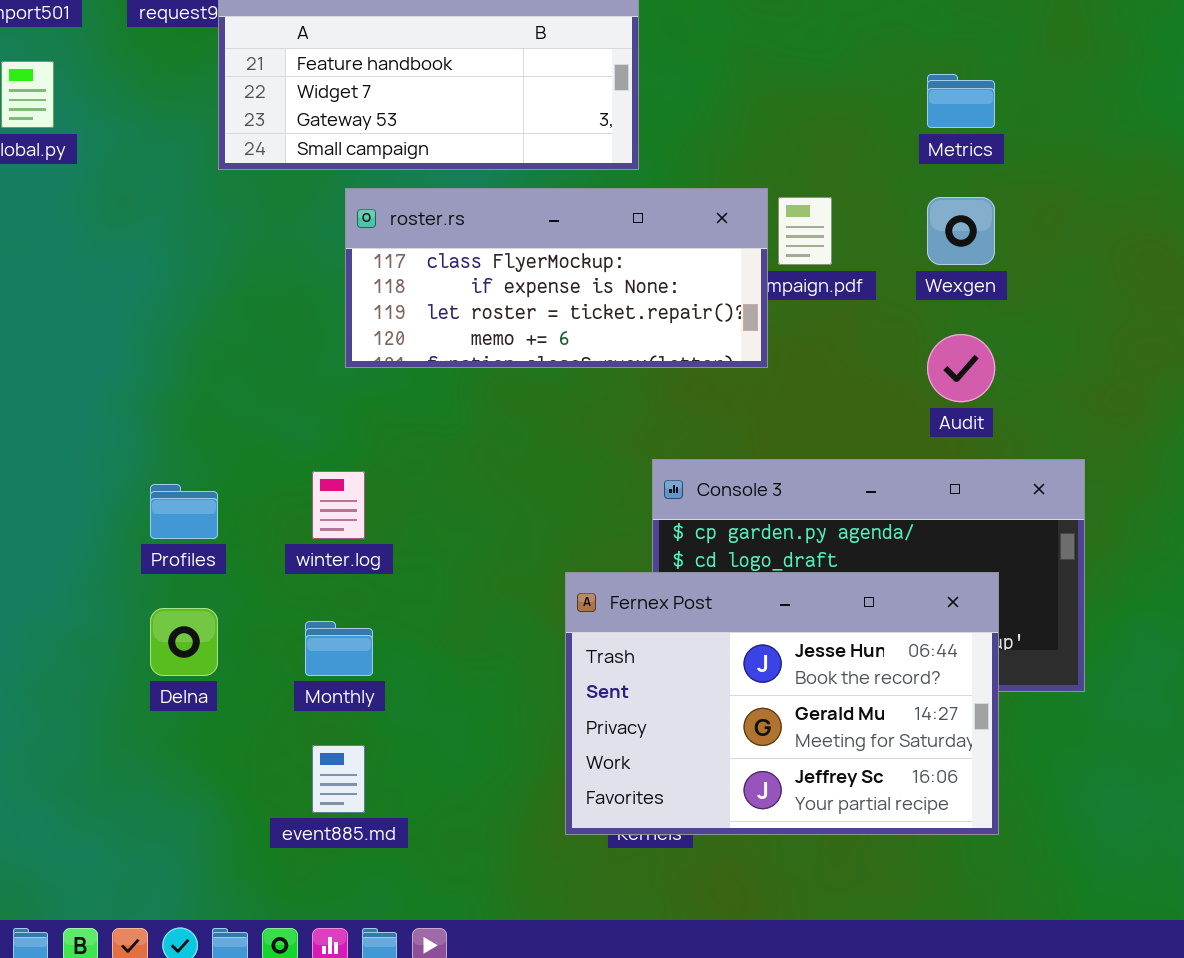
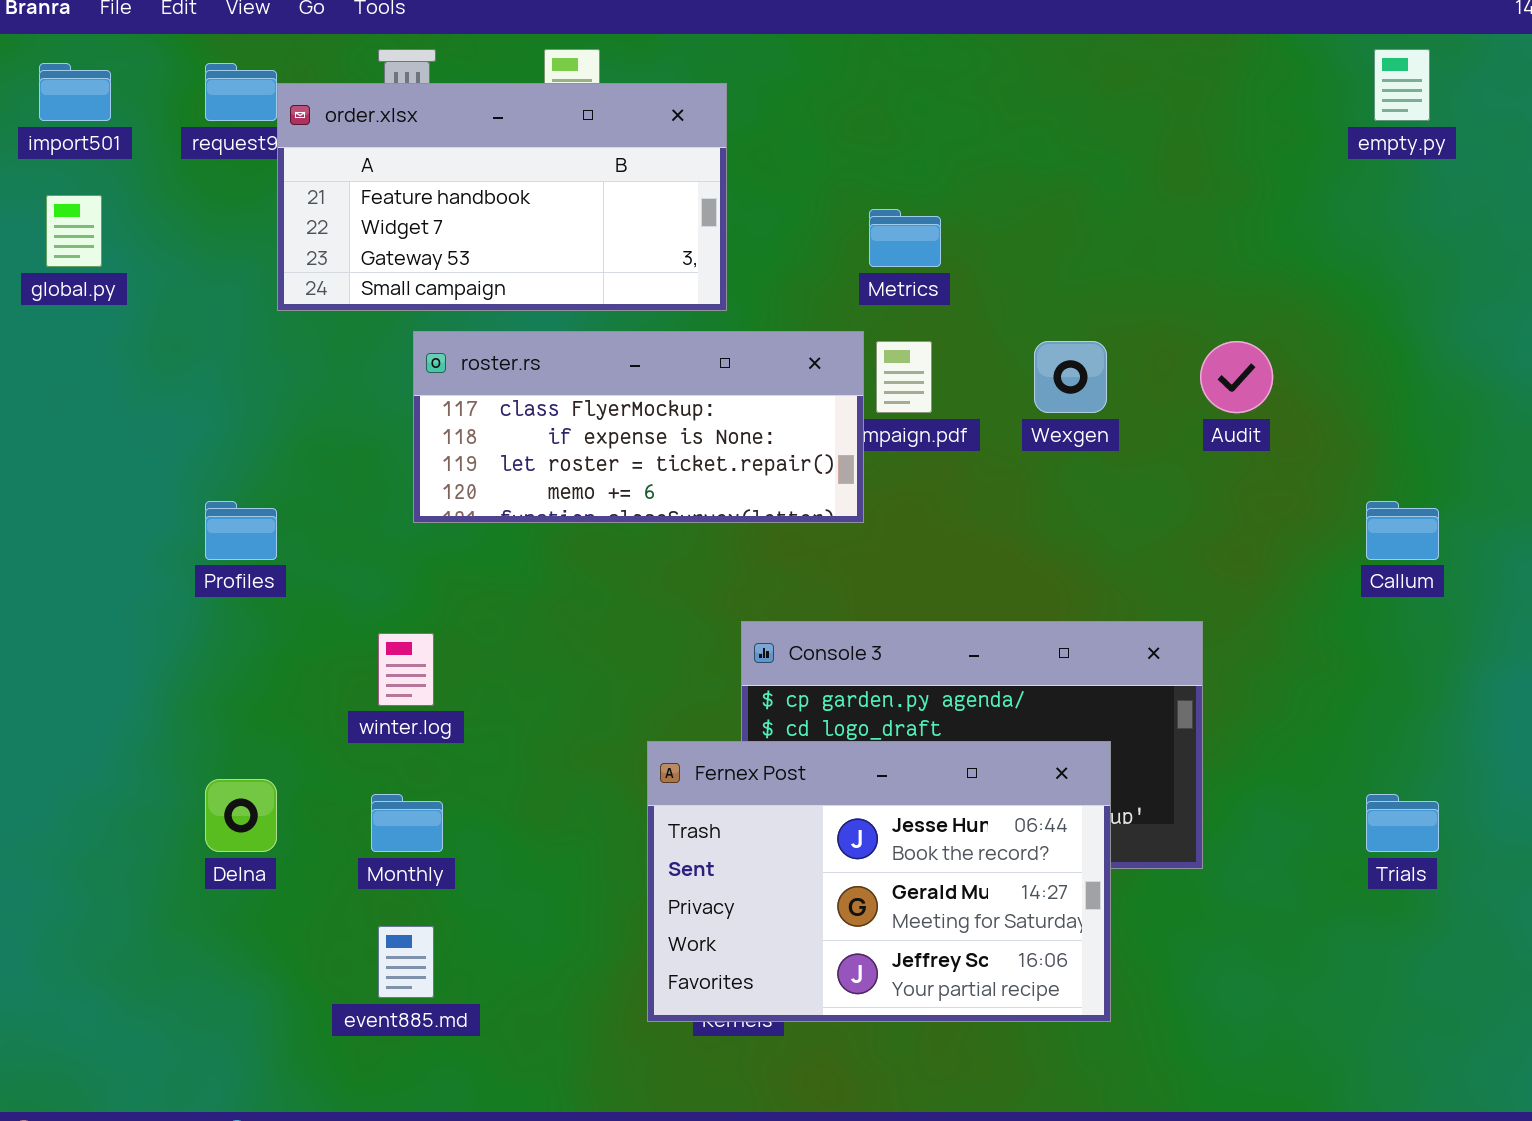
Metrics: [927,74,995,128] -> [869,209,941,267], moved
Audit: [927,334,995,402] -> [1200,341,1273,413], moved
Profiles: [150,484,218,539] -> [205,501,277,560], moved

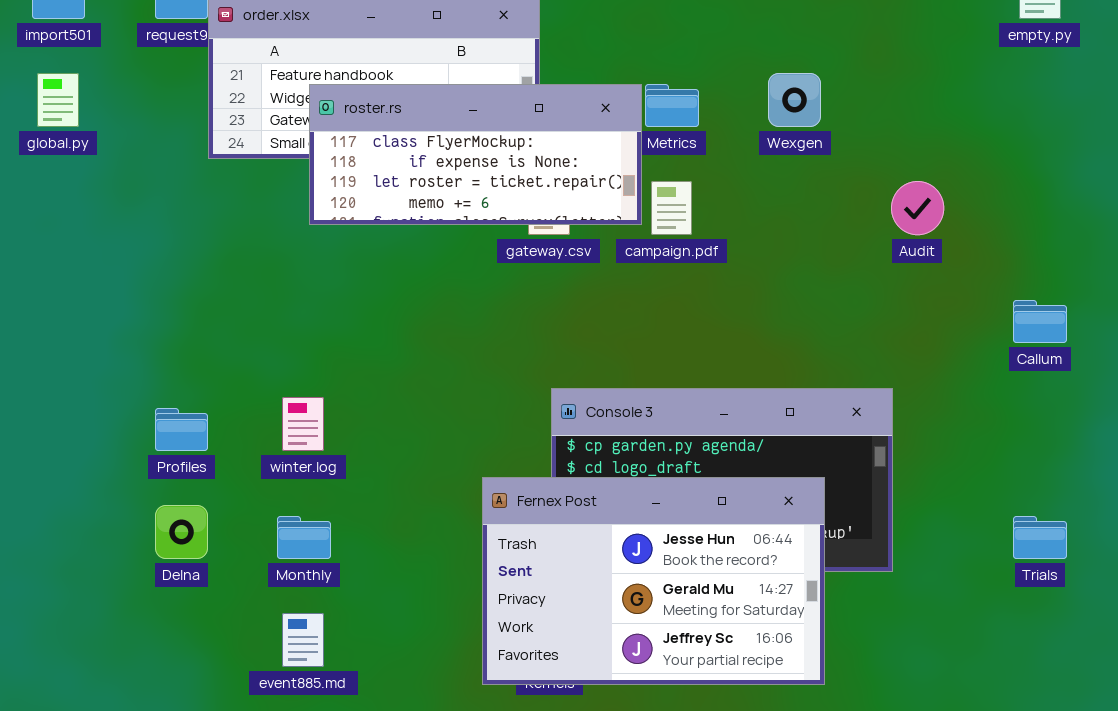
roster.rs: [413,331,864,523] -> [309,84,642,225], moved
Wexgen: [1034,341,1107,413] -> [768,73,821,127], moved
Profiles: [205,501,277,560] -> [155,408,208,451], moved

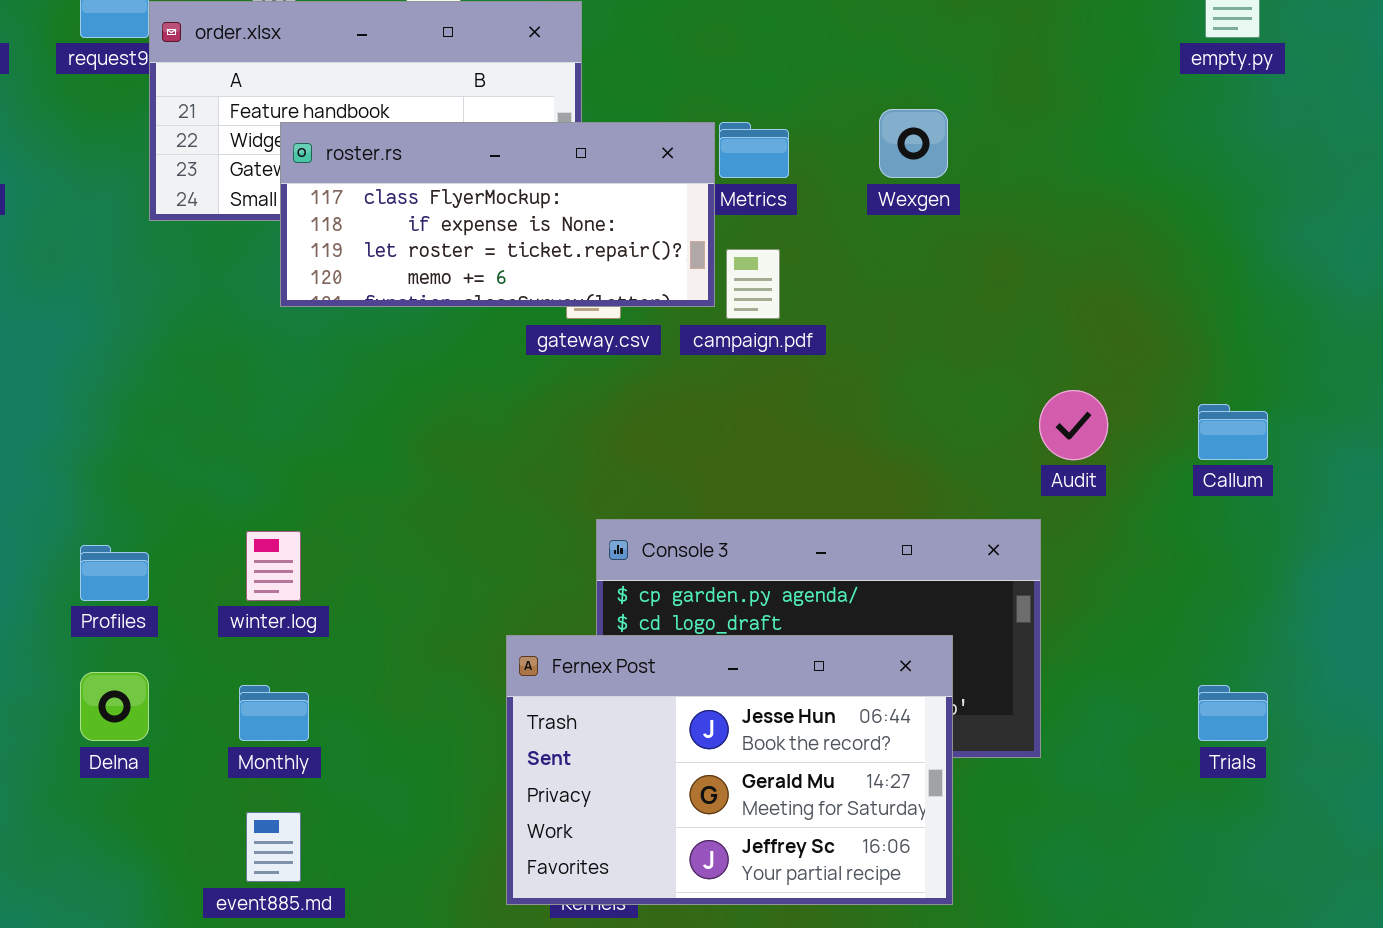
Audit: [891,181,944,235] -> [1039,390,1108,460], moved

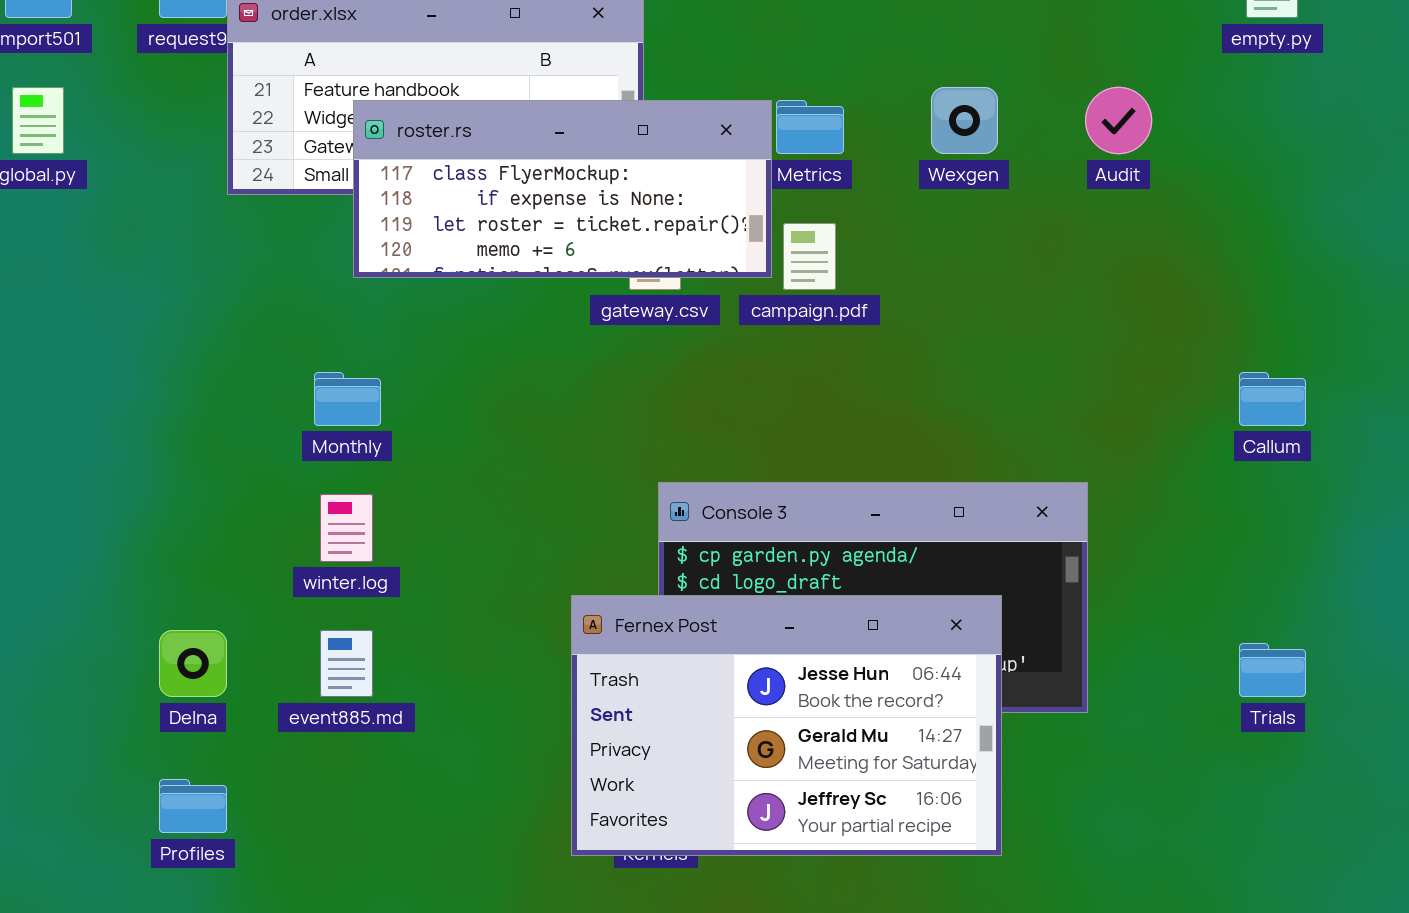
Audit: [1039,390,1108,460] -> [1085,87,1152,154], moved
Profiles: [80,545,149,601] -> [159,779,227,833], moved
Monthly: [239,685,309,741] -> [314,372,381,426], moved
event885.md: [246,812,301,882] -> [320,630,373,697], moved

